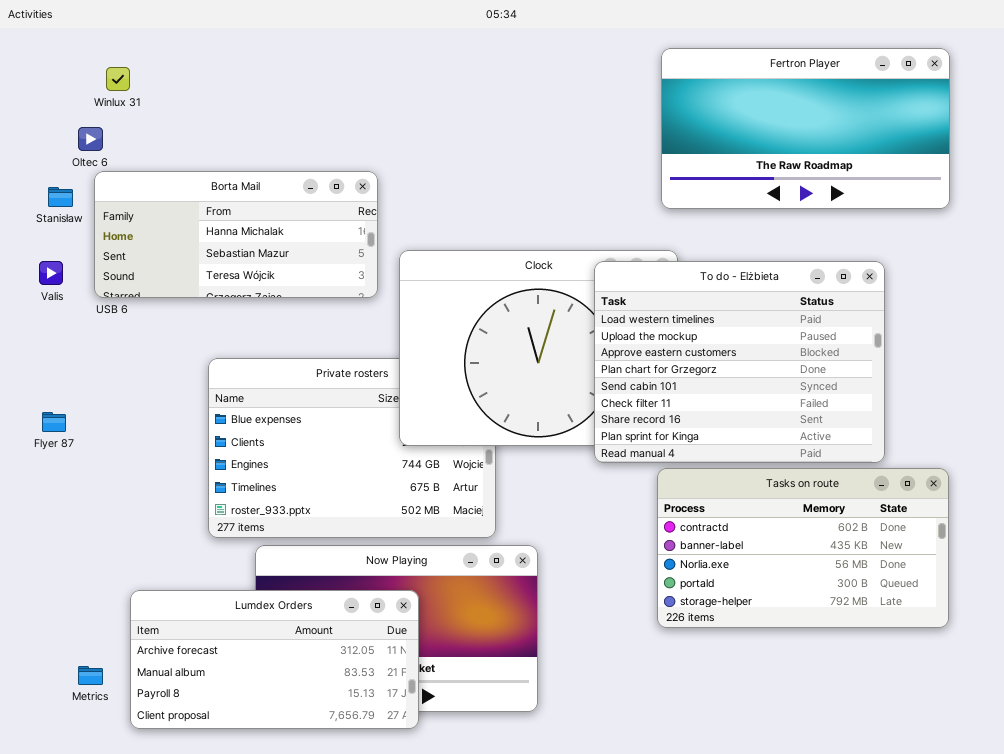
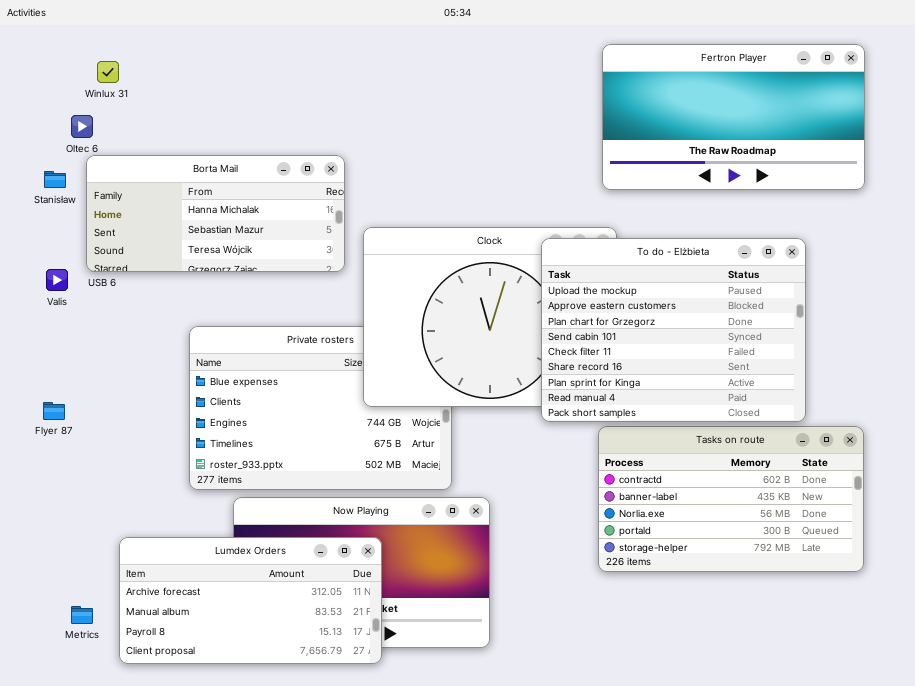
Valis: [39,261,63,285] -> [46,269,68,291], moved
To do - Elżbieta: [594,261,885,463] -> [541,238,806,422], scrolled down 1 row
Flyer 87: [42,412,66,432] -> [43,402,65,420], moved

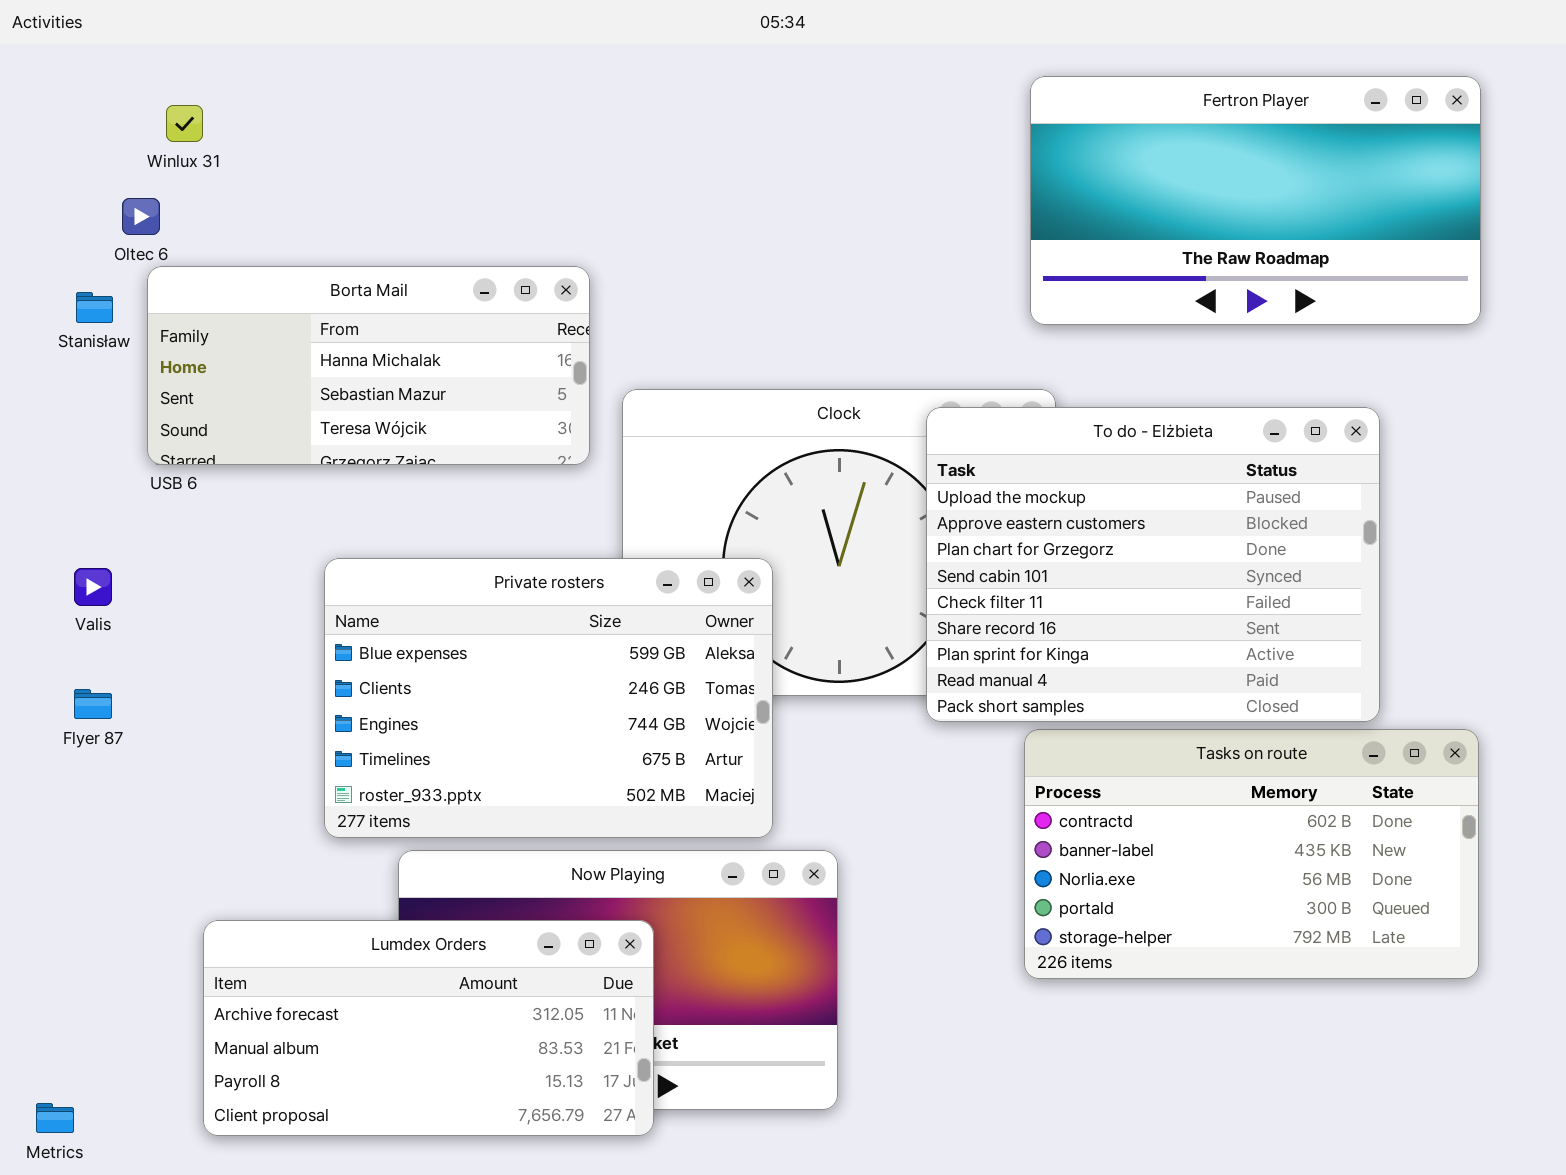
Valis: [46,269,68,291] -> [74,568,112,606], moved
Private rosters: [189,326,452,490] -> [324,558,773,838], raised
Metrics: [71,606,93,624] -> [36,1103,74,1133], moved

